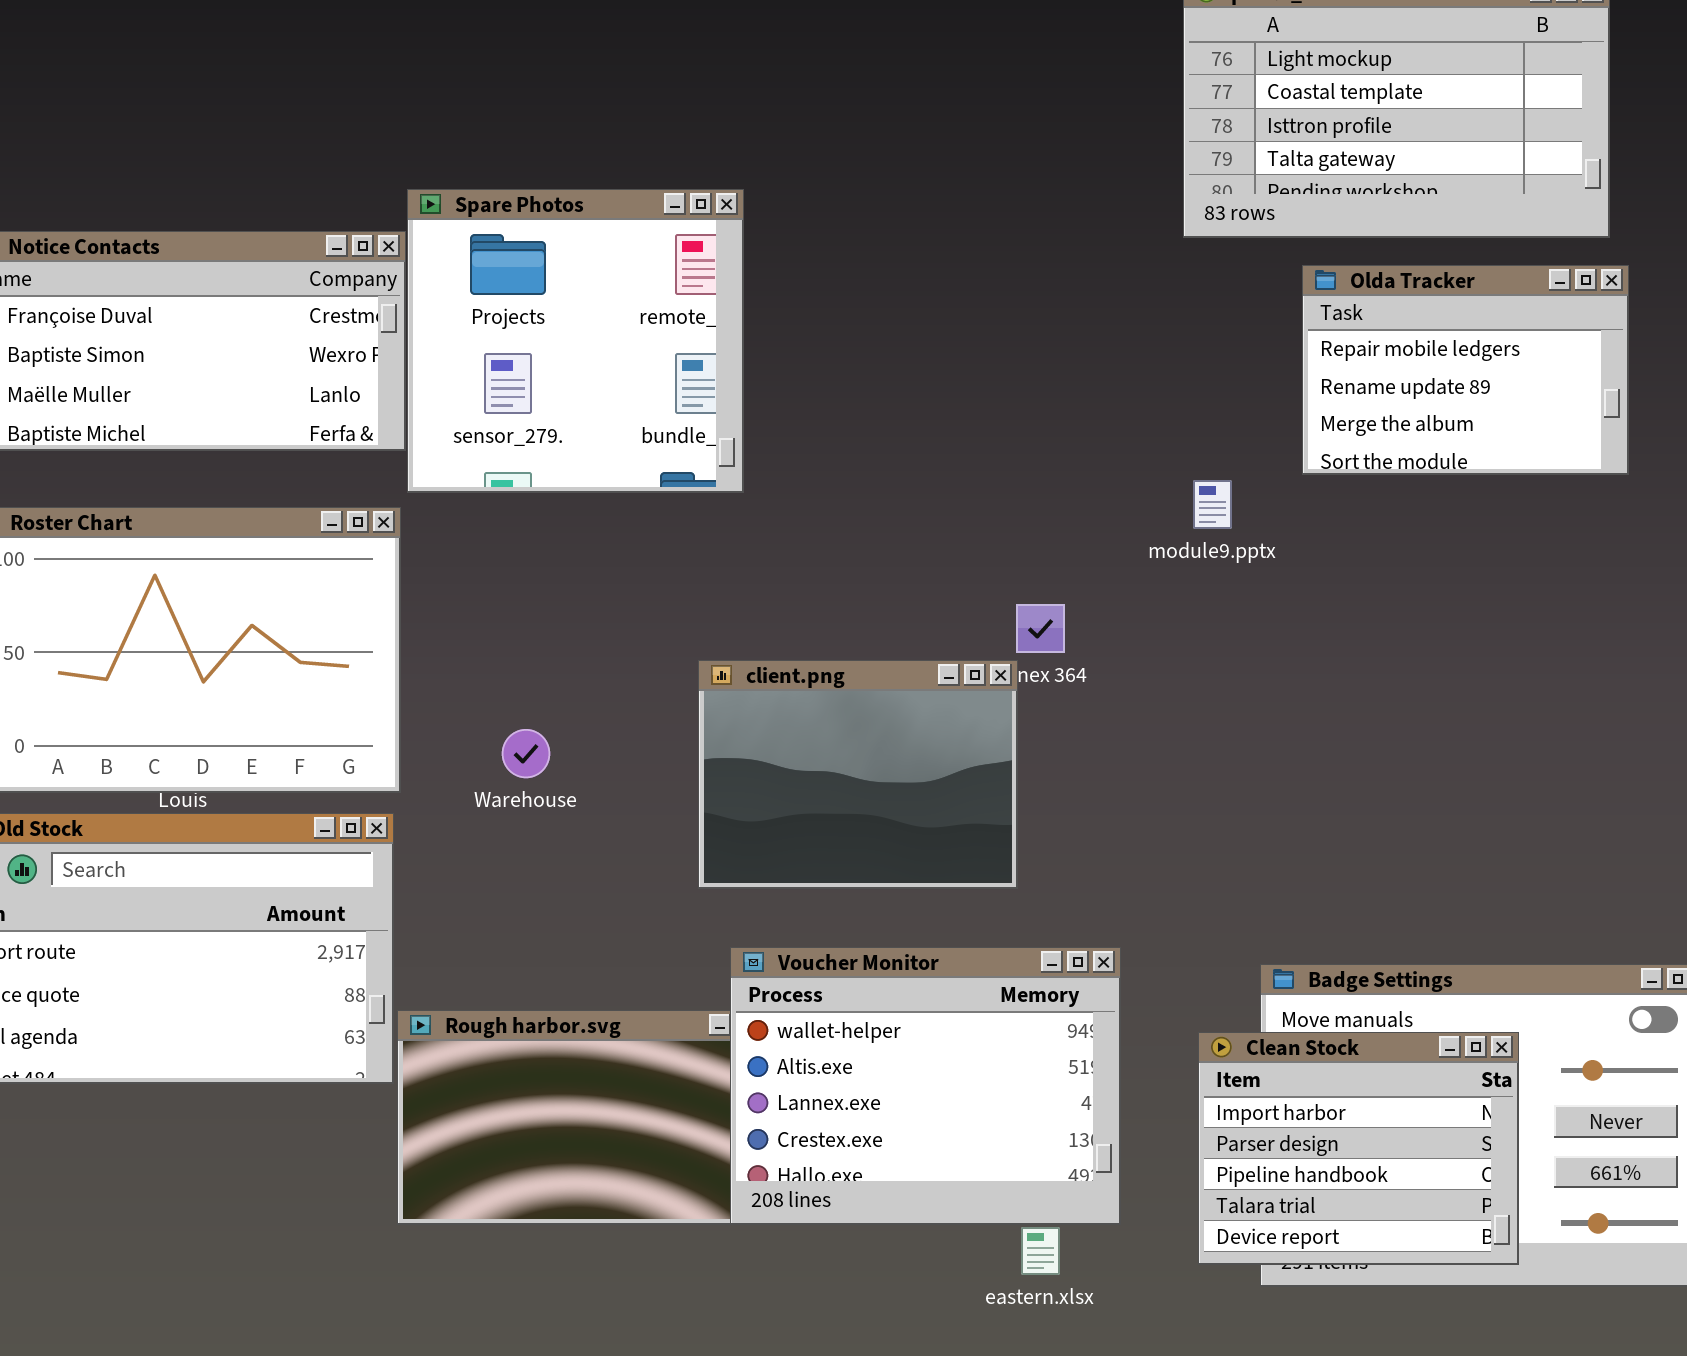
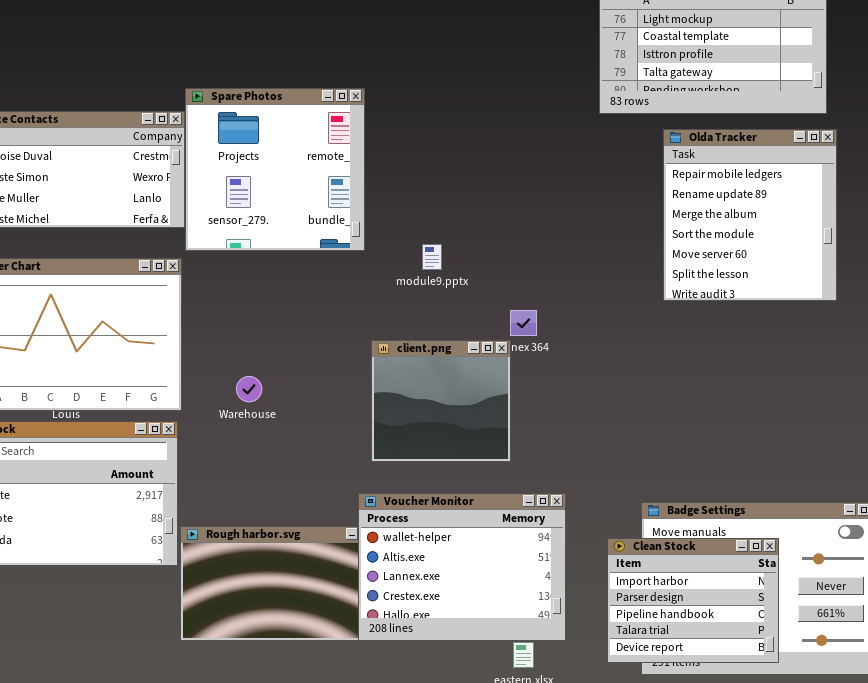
Olda Tracker: [1302,265,1629,475] -> [663,129,837,301], resized
module9.pptx: [1193,480,1232,529] -> [422,244,442,270], moved
client.png: [698,660,1018,889] -> [371,340,511,462], resized

